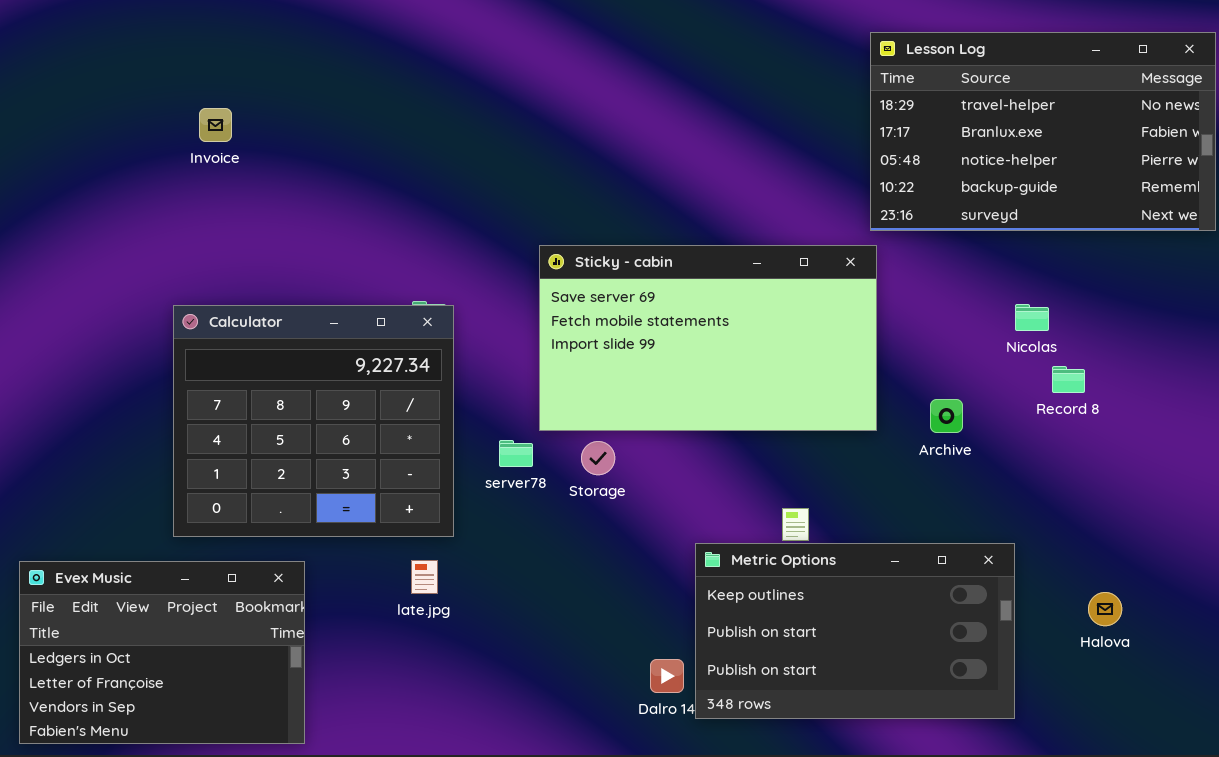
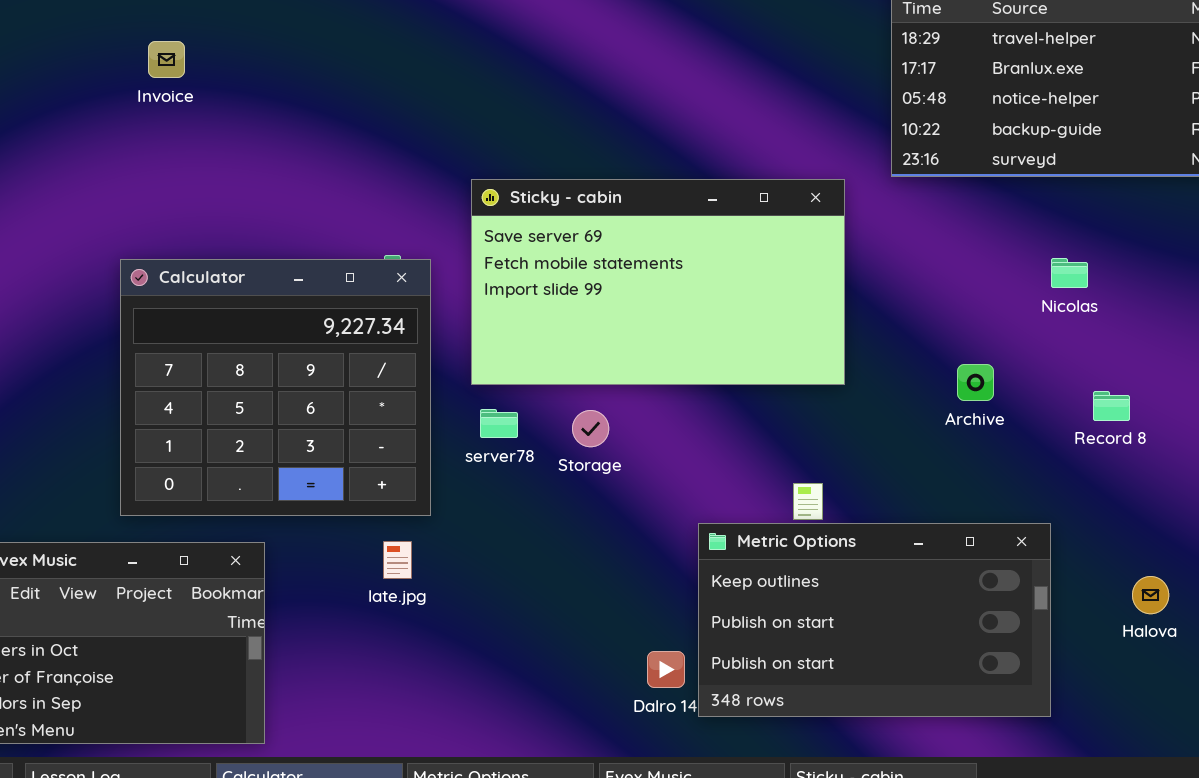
Sticky - cabin: [539,245,877,431] -> [471,179,845,385], moved
Record 8: [1052,366,1085,393] -> [1093,391,1130,421], moved

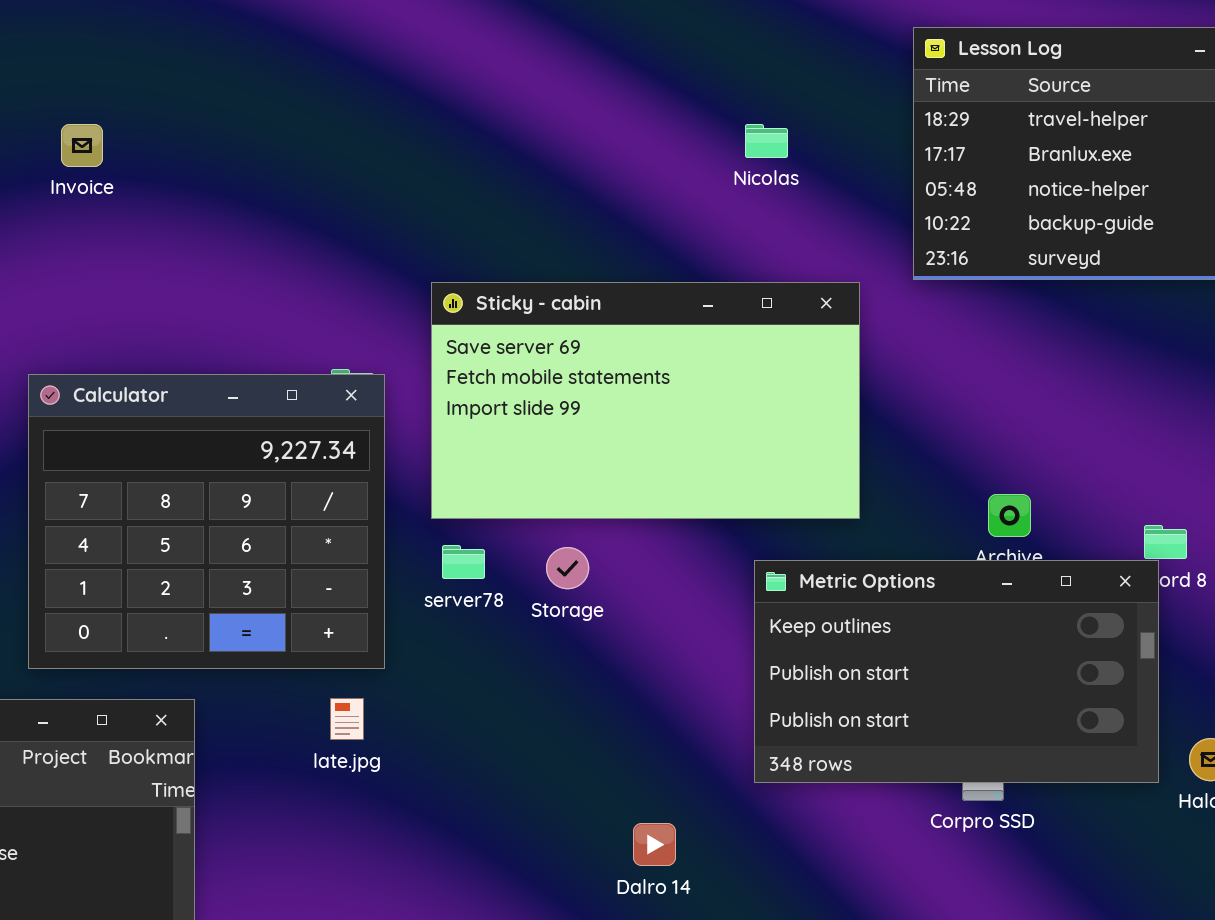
Nicolas: [1051,258,1088,288] -> [745,124,788,158], moved
Metric Options: [698,523,1051,717] -> [754,560,1159,783], moved

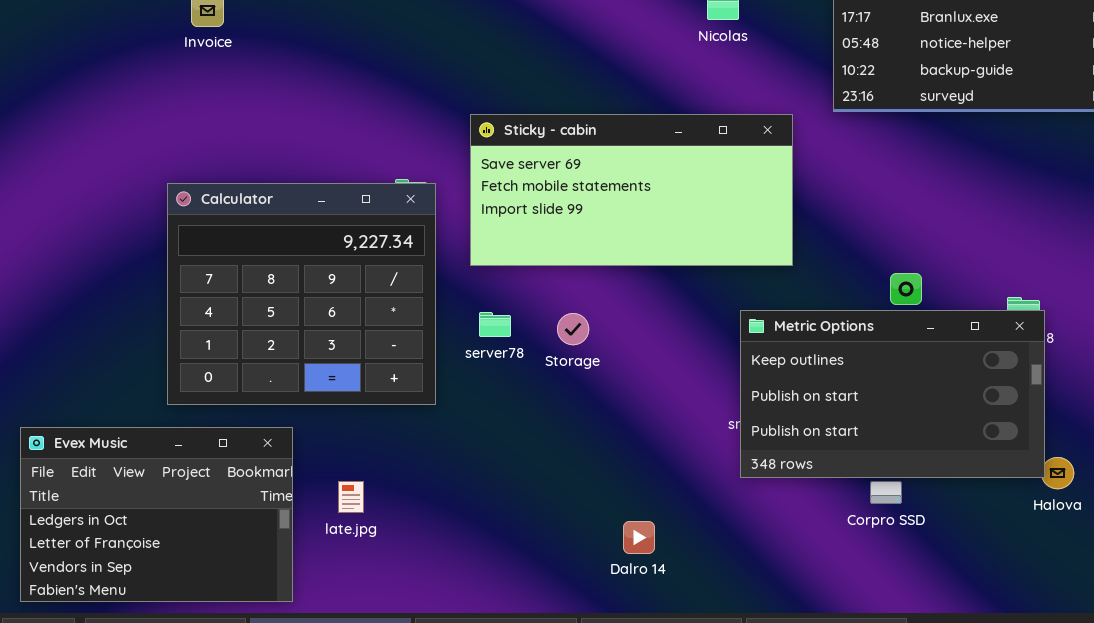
Sticky - cabin: [431,282,860,519] -> [470,114,793,266], resized
Metric Options: [754,560,1159,783] -> [740,310,1045,478], moved
late.jpg: [330,698,364,740] -> [338,481,364,513], moved

